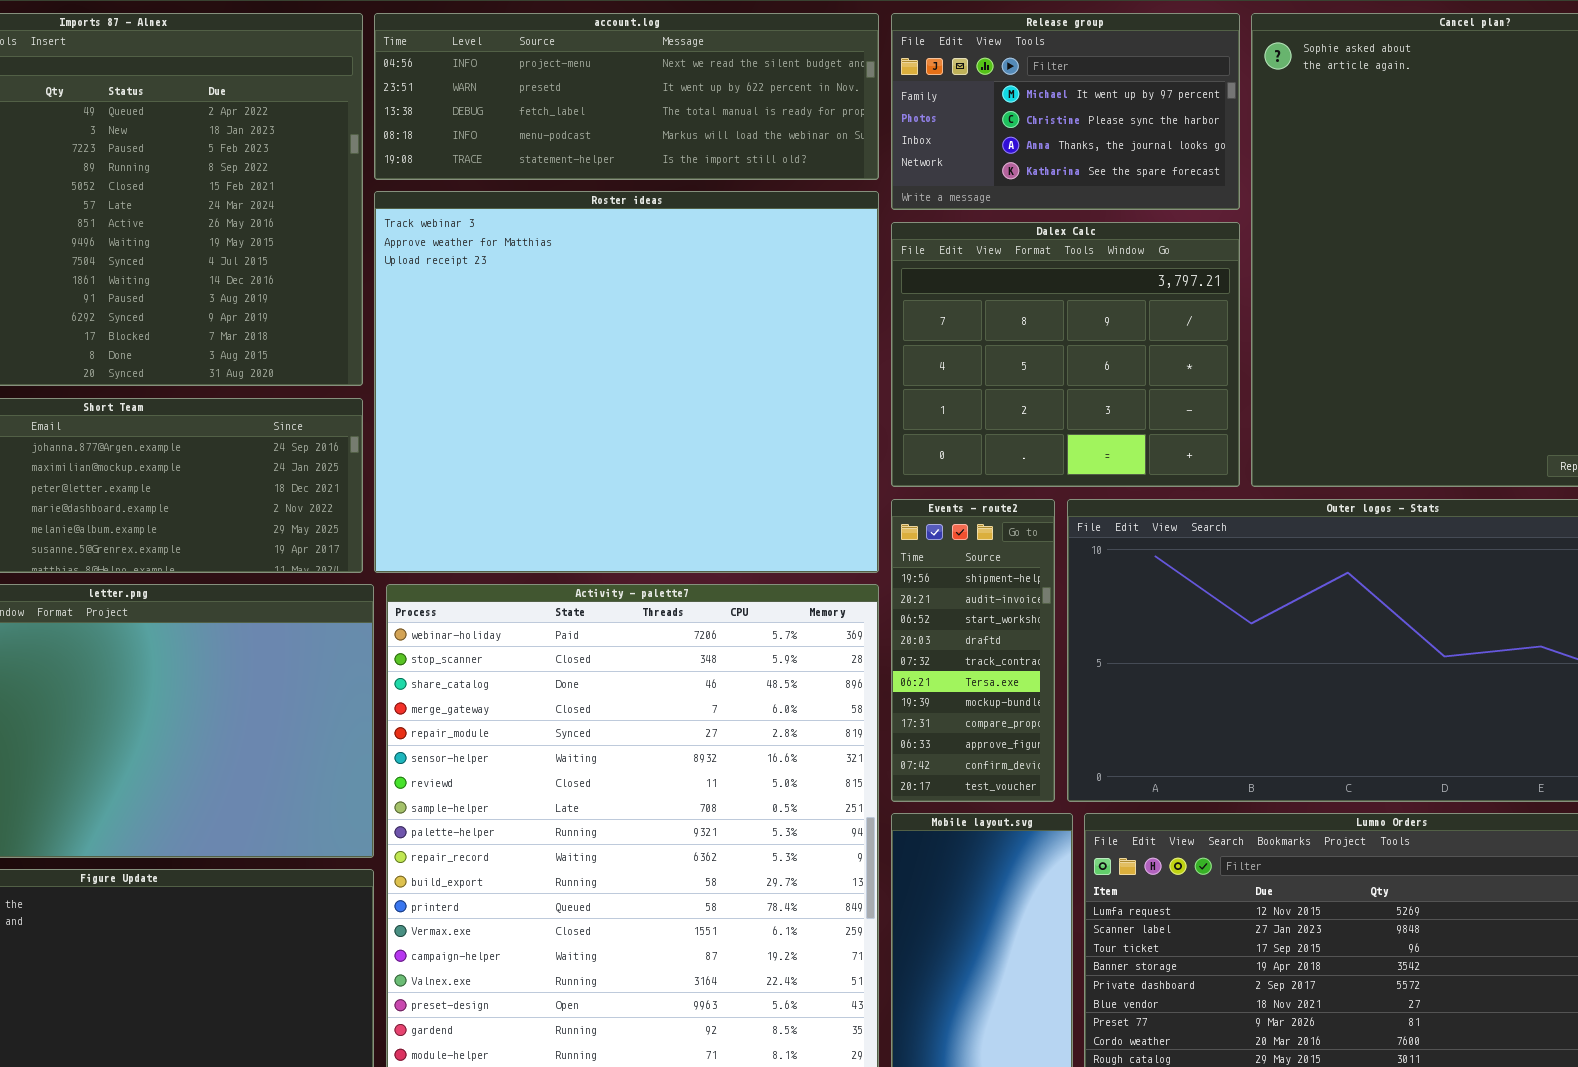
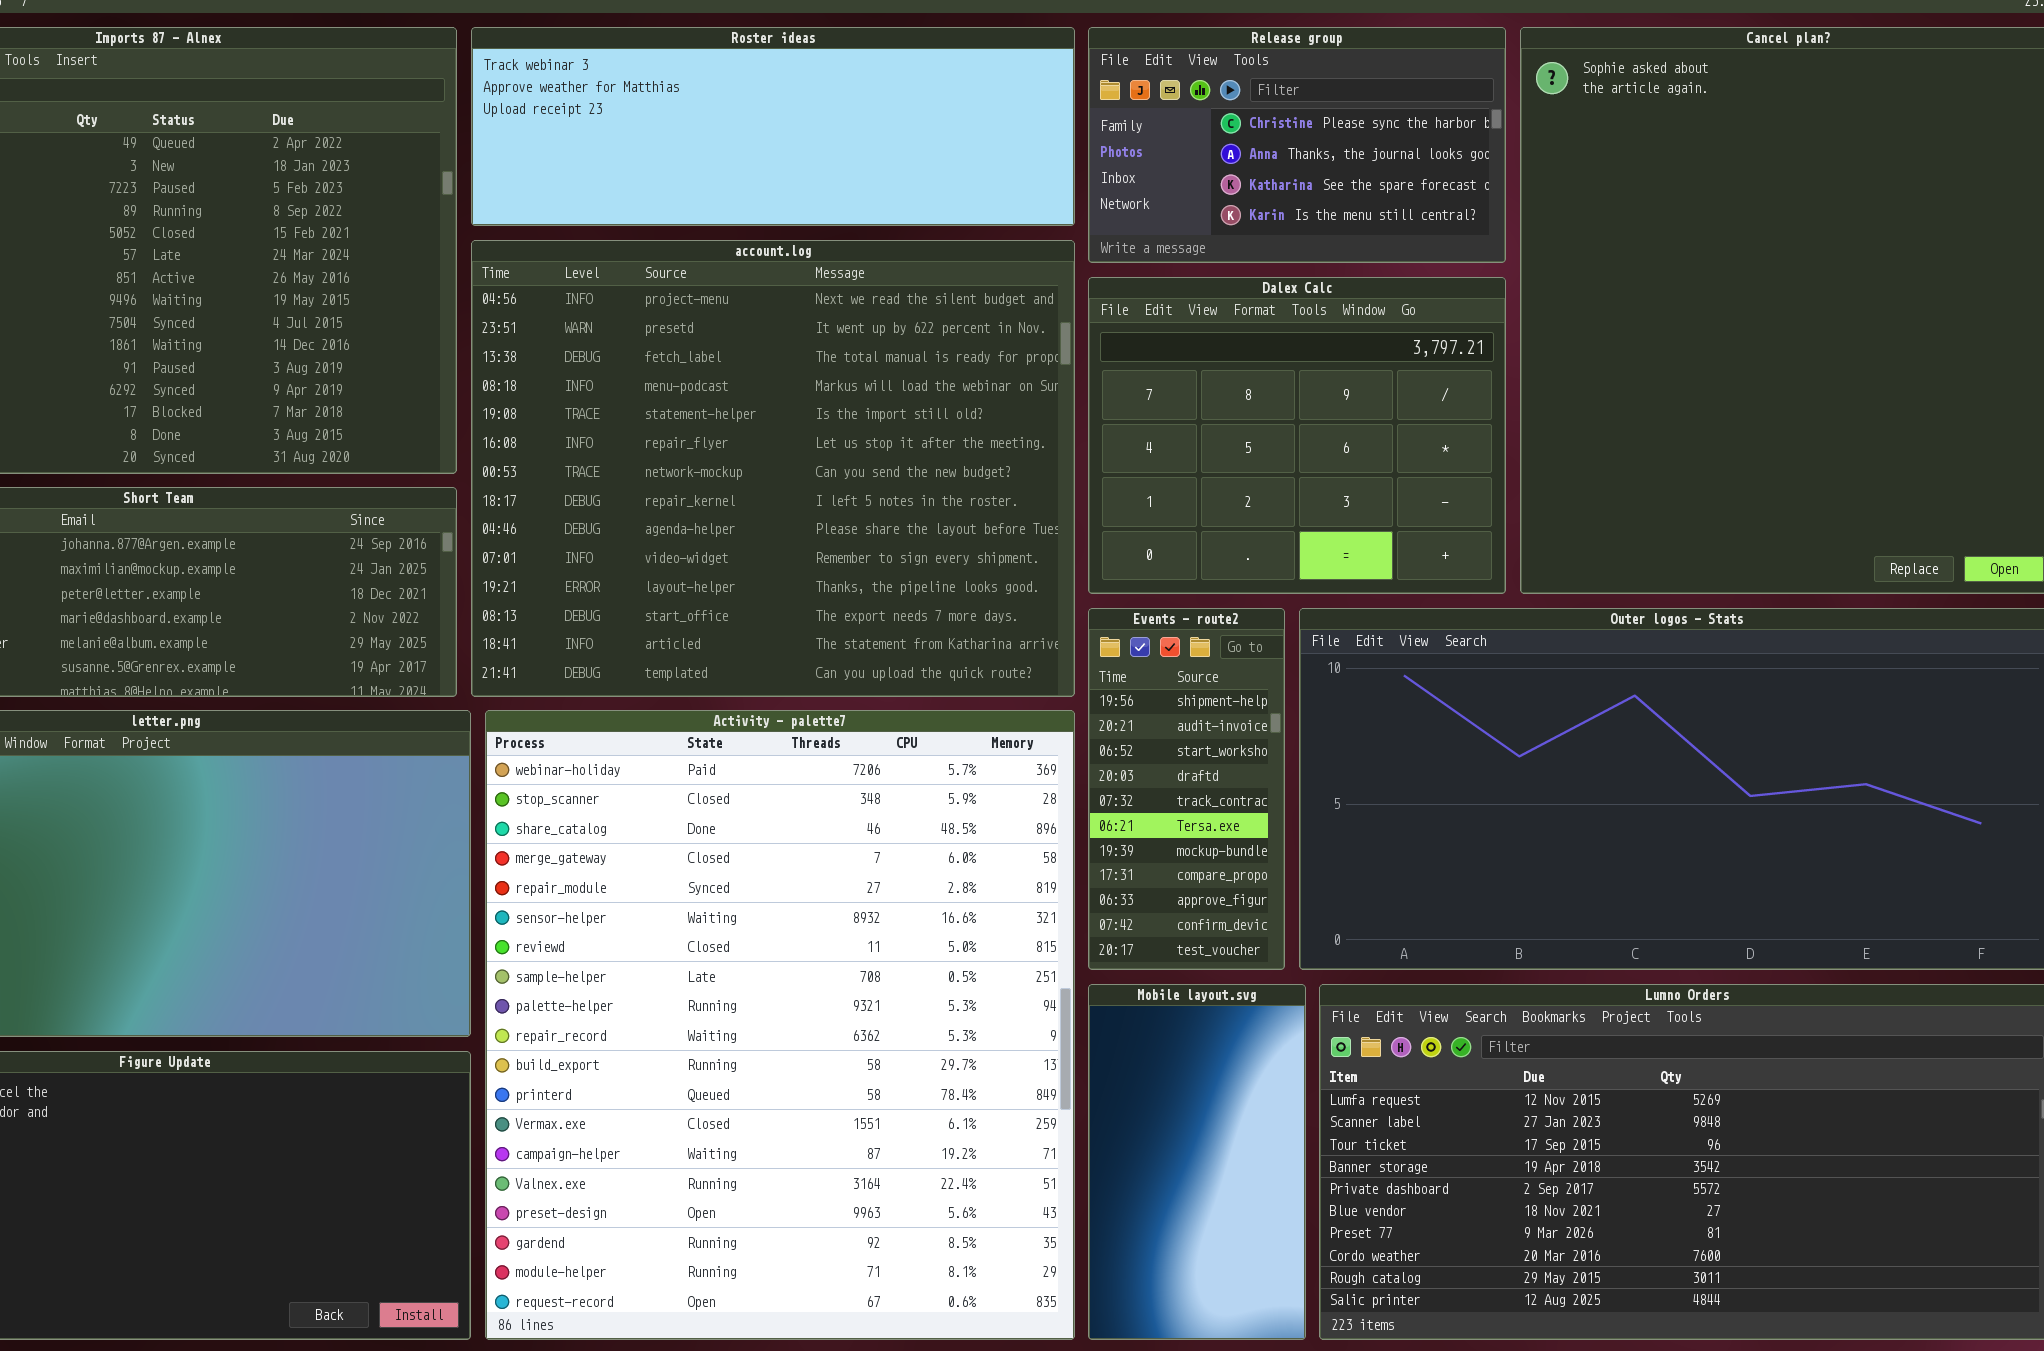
account.log: [374,13,879,180] -> [471,240,1075,697], moved, resized
Release group: [891,13,1240,210] -> [1088,27,1506,263], scrolled down 1 row
Roster ideas: [374,191,879,573] -> [471,27,1075,226], moved, resized

